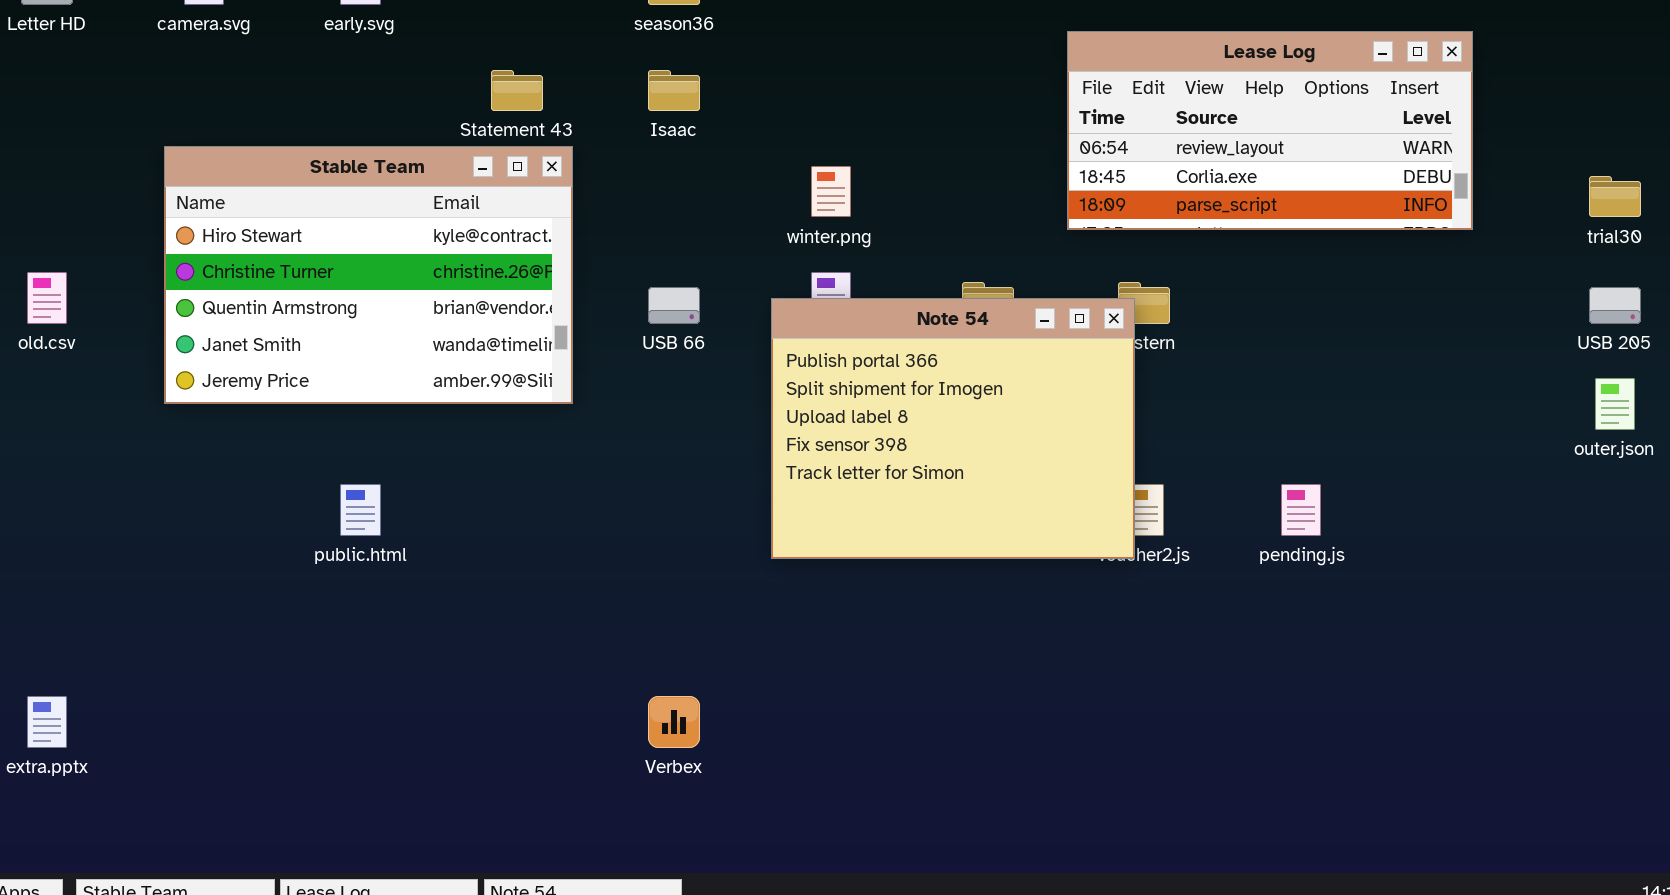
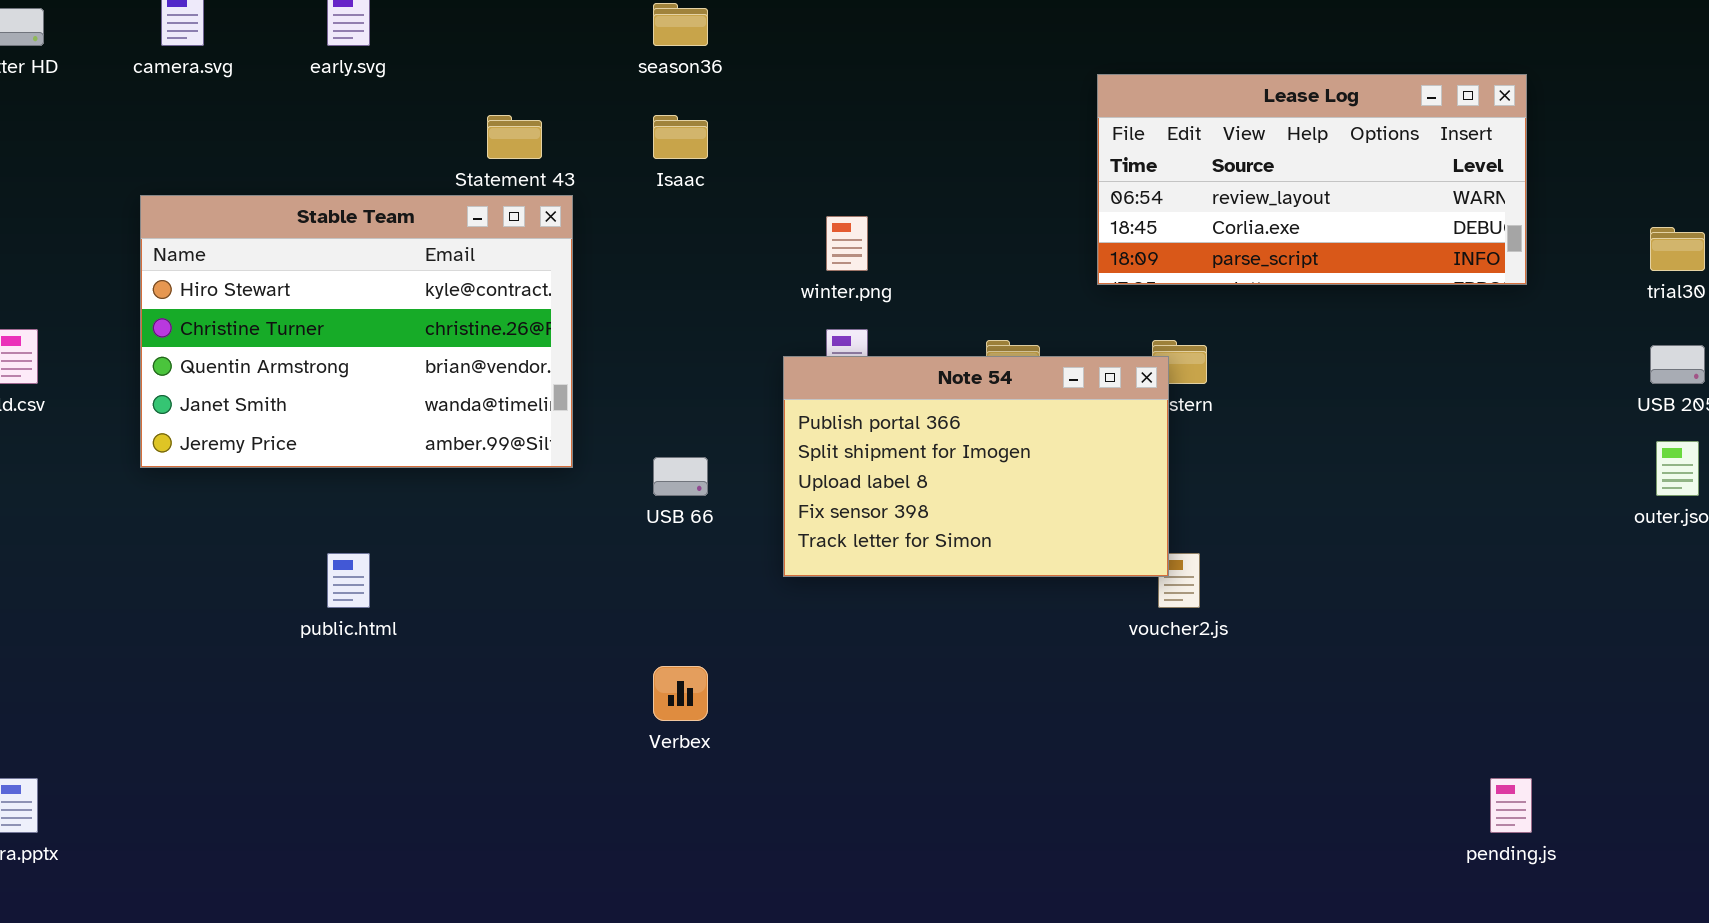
USB 66: [648,287,700,324] -> [653,457,708,496], moved
Note 54: [771,298,1135,559] -> [783,356,1169,577], resized
pending.js: [1281,484,1321,536] -> [1490,778,1532,833], moved
Verbex: [648,696,700,748] -> [653,666,708,721], moved

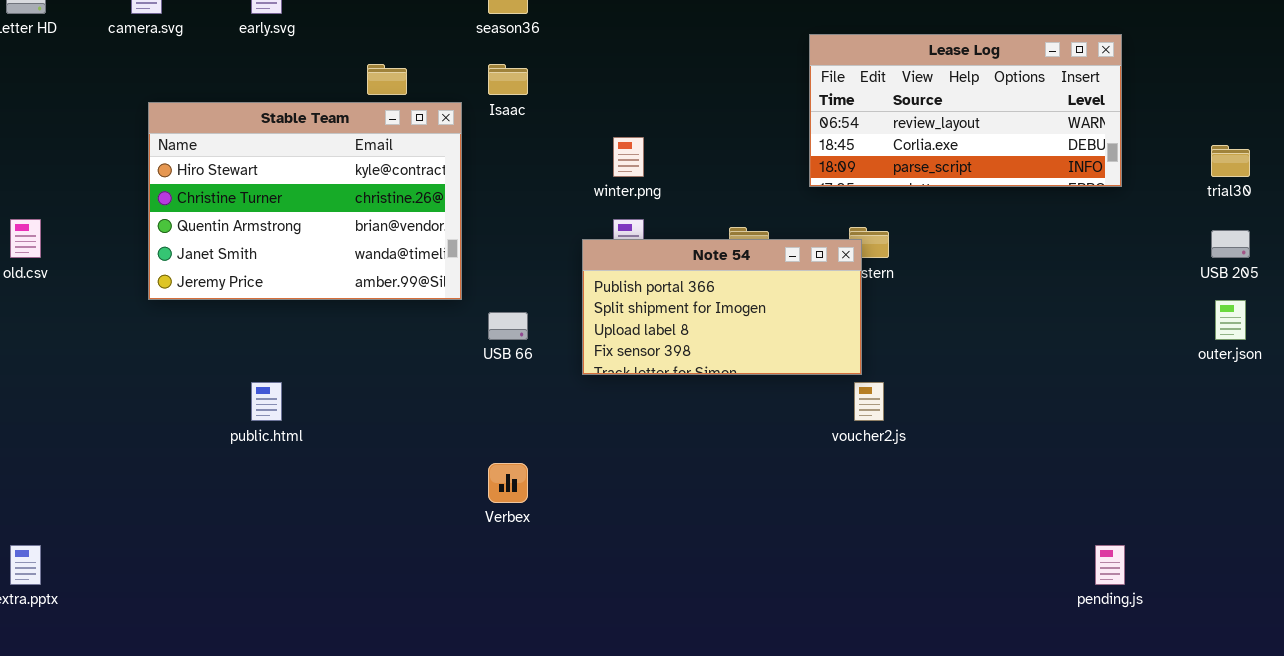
Stable Team: [140,195,573,468] -> [148,102,462,300], moved
Note 54: [783,356,1169,577] -> [582,239,862,375], resized

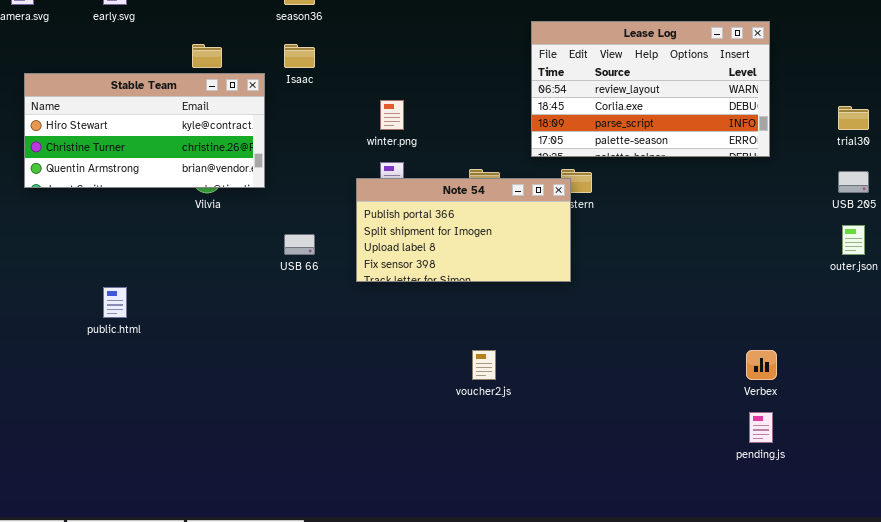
Lease Log: [809,34,1122,187] -> [531,21,770,157], resized
Stable Team: [148,102,462,300] -> [24,73,265,188], resized
voucher2.js: [854,382,884,421] -> [472,350,496,380], moved
Verbex: [488,463,528,503] -> [746,350,777,380], moved

